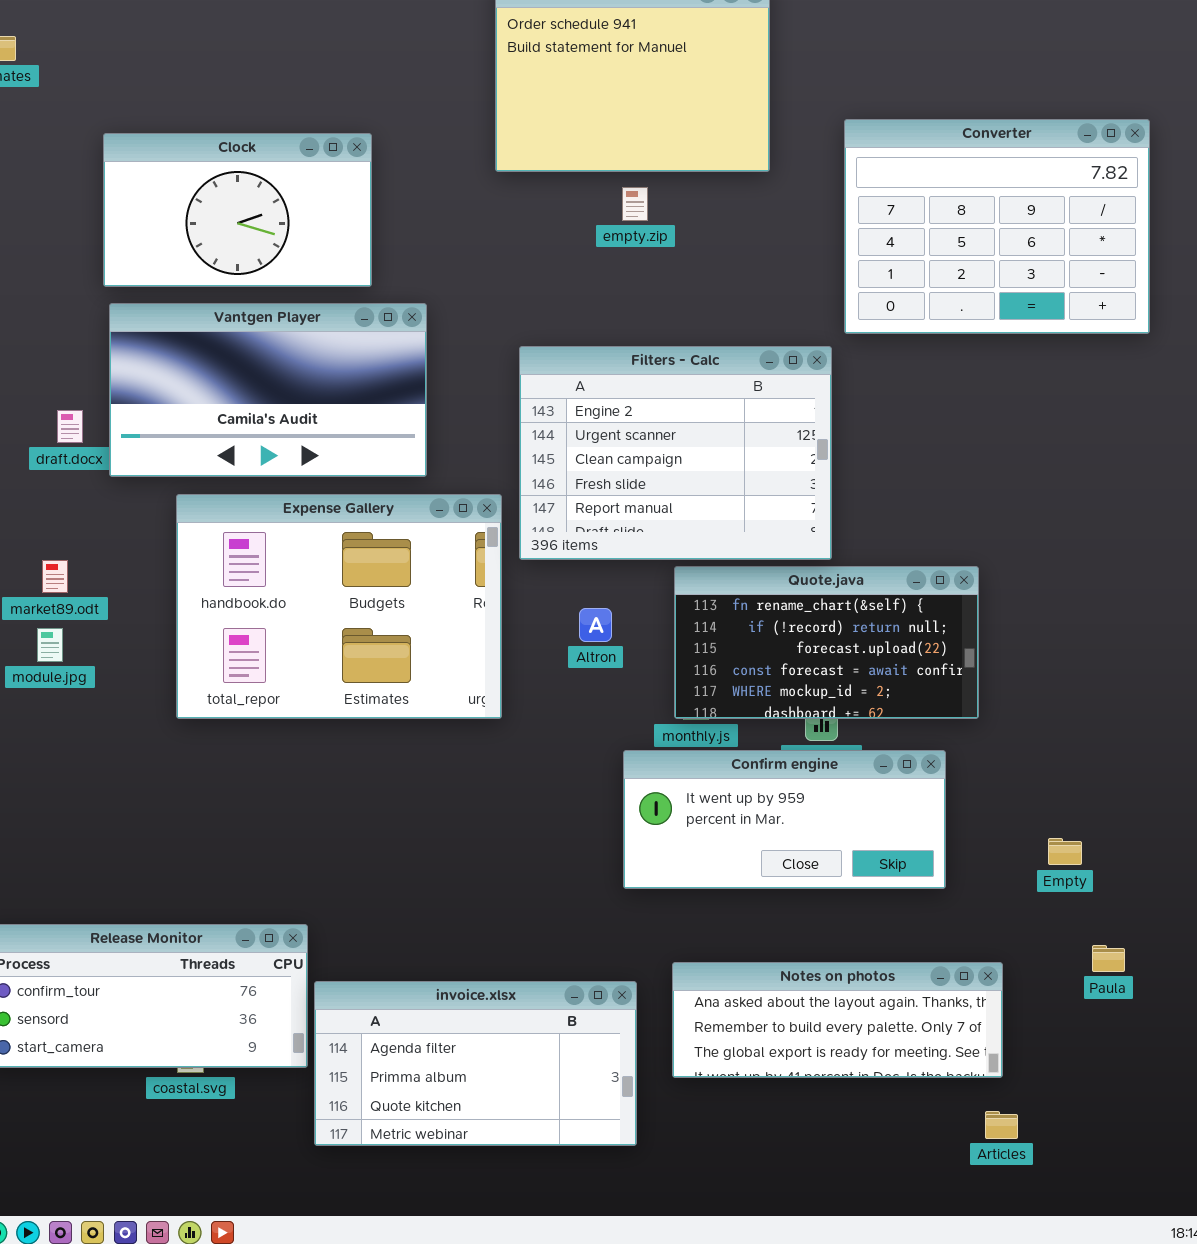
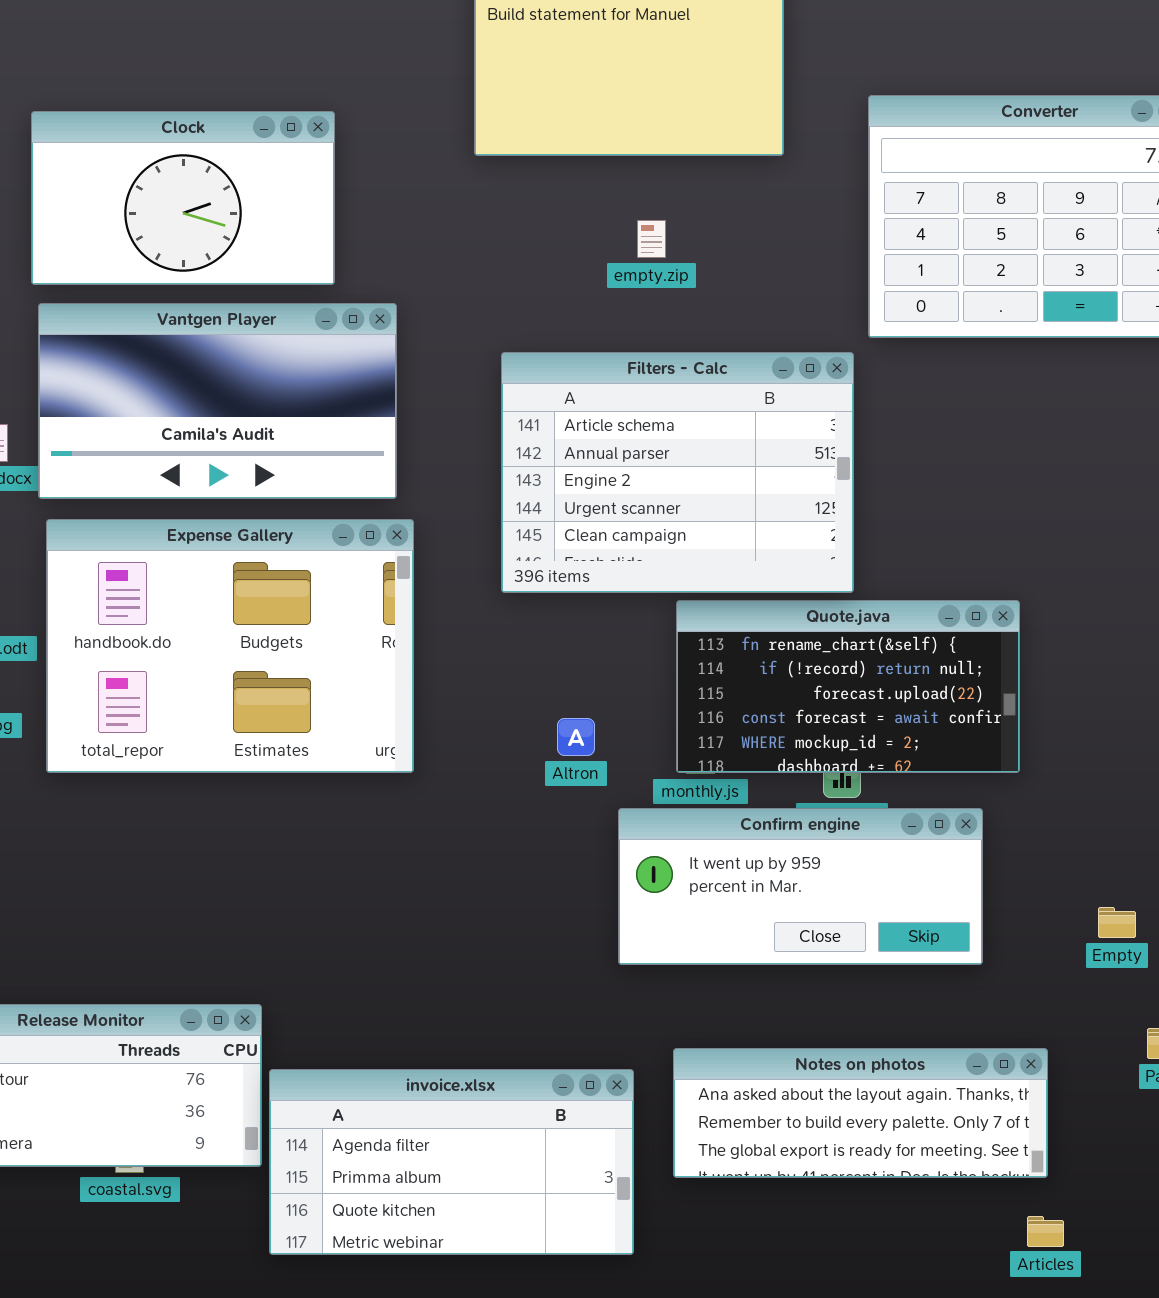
empty.zip: [622,187,648,221] -> [637,220,666,258], moved
Filters - Calc: [519,346,832,560] -> [501,352,854,593], scrolled up 2 rows
Expense Gallery: [176,494,502,719] -> [46,519,414,773], moved
Altron: [579,608,612,642] -> [557,718,595,756], moved

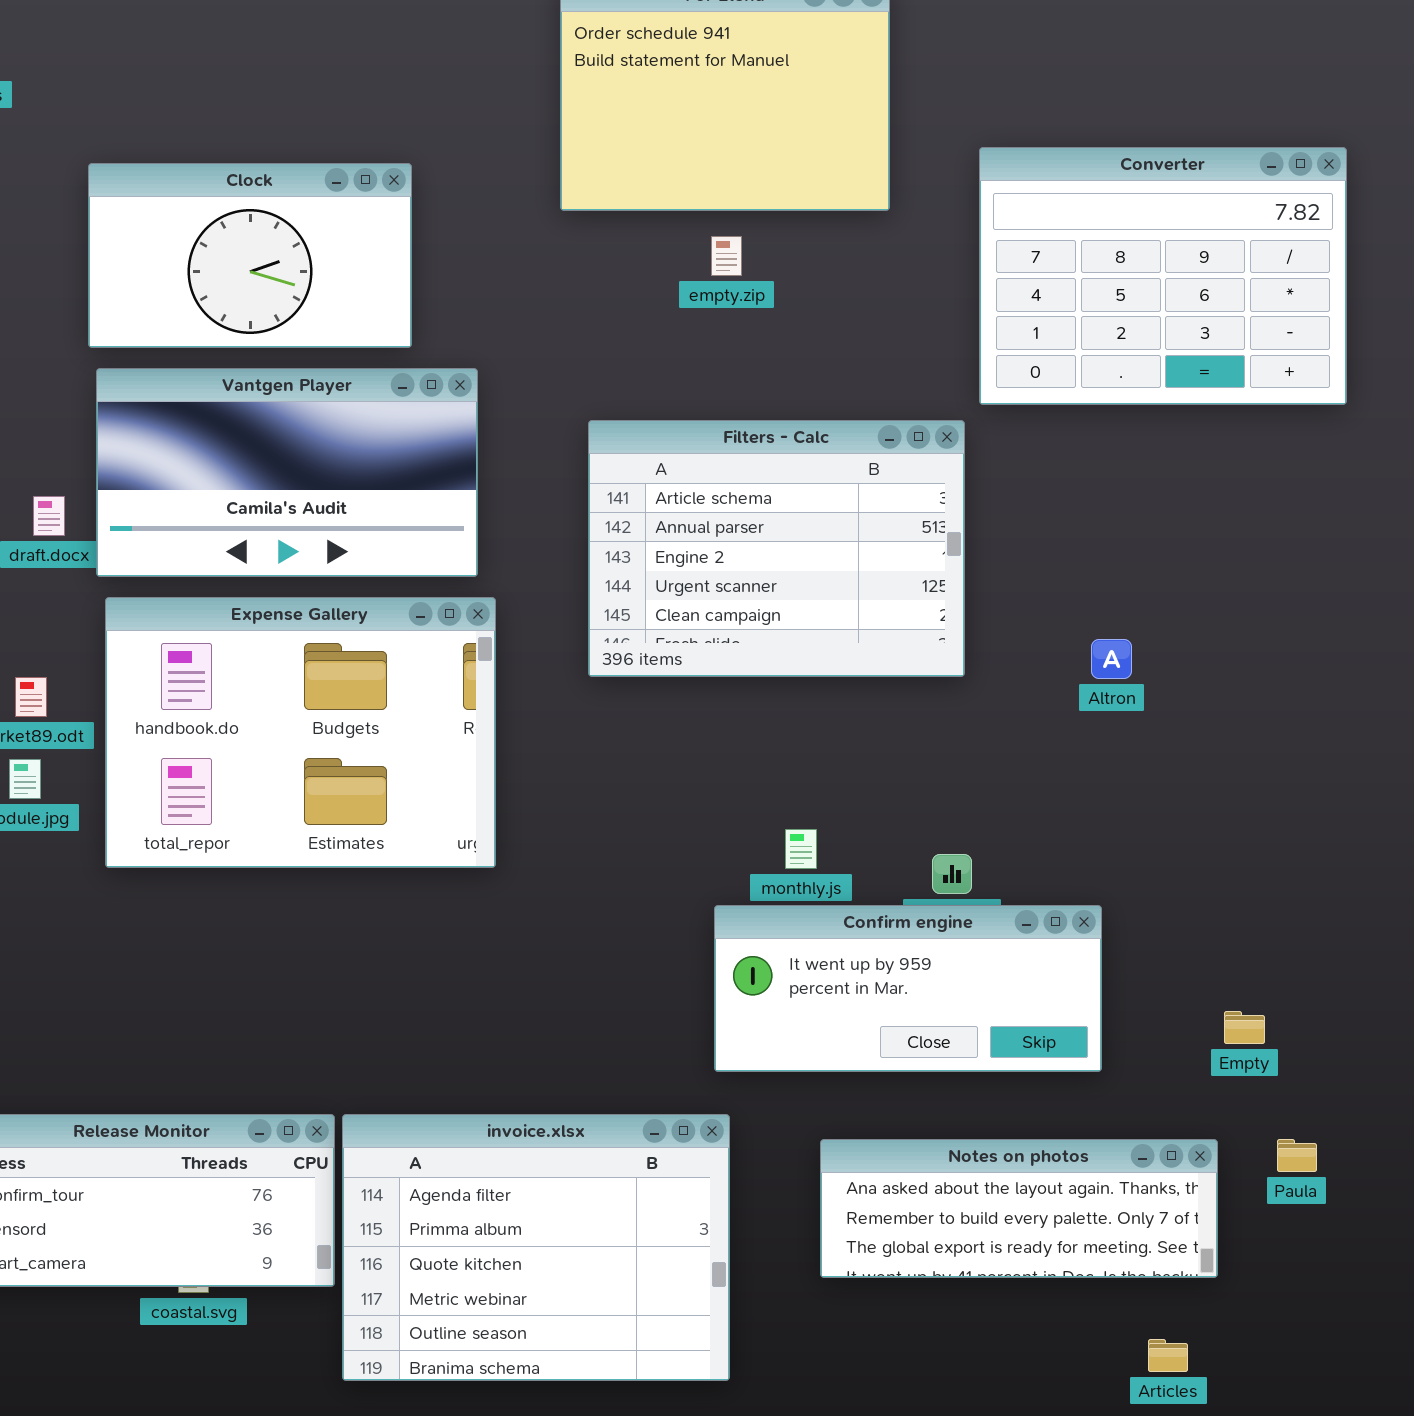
empty.zip: [637,220,666,258] -> [711,236,742,276], moved
Quote.java: [676,600,1020,773] -> none, closed
Altron: [557,718,595,756] -> [1091,639,1132,679], moved
Notes on photos: [673,1048,1048,1178] -> [820,1139,1218,1278], moved
invoice.xlsx: [269,1069,634,1255] -> [342,1114,730,1381], resized

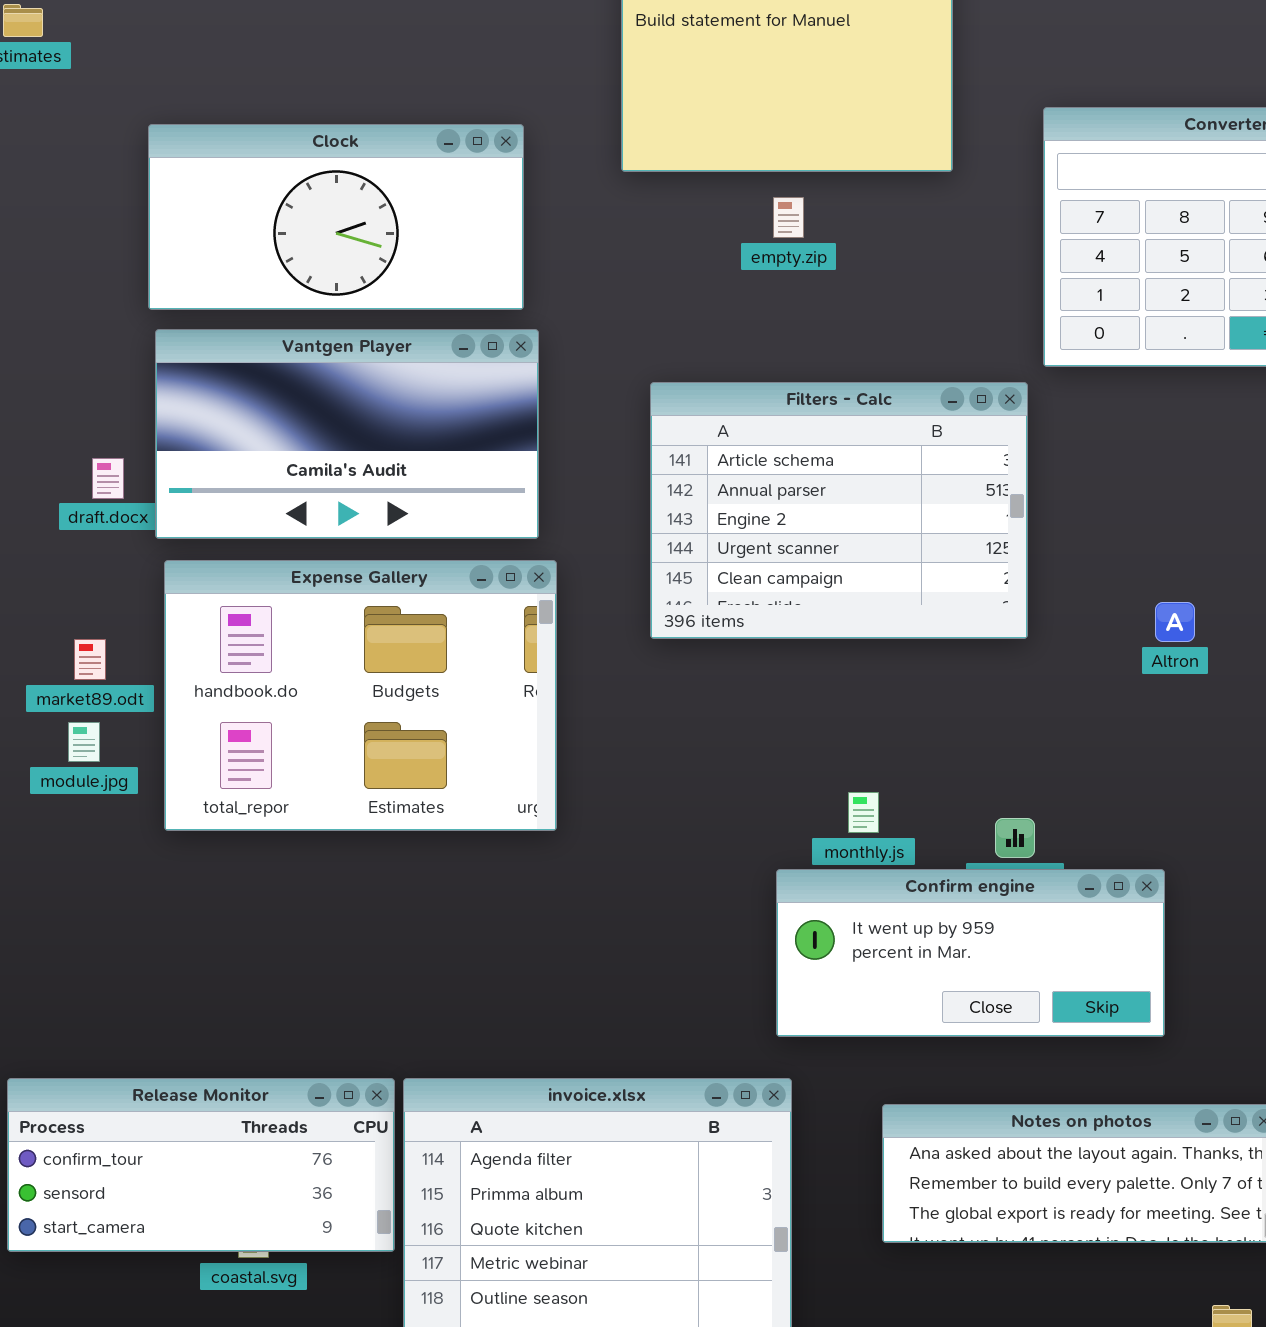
Clock: [88,163,412,348] -> [148,124,524,310], resized

